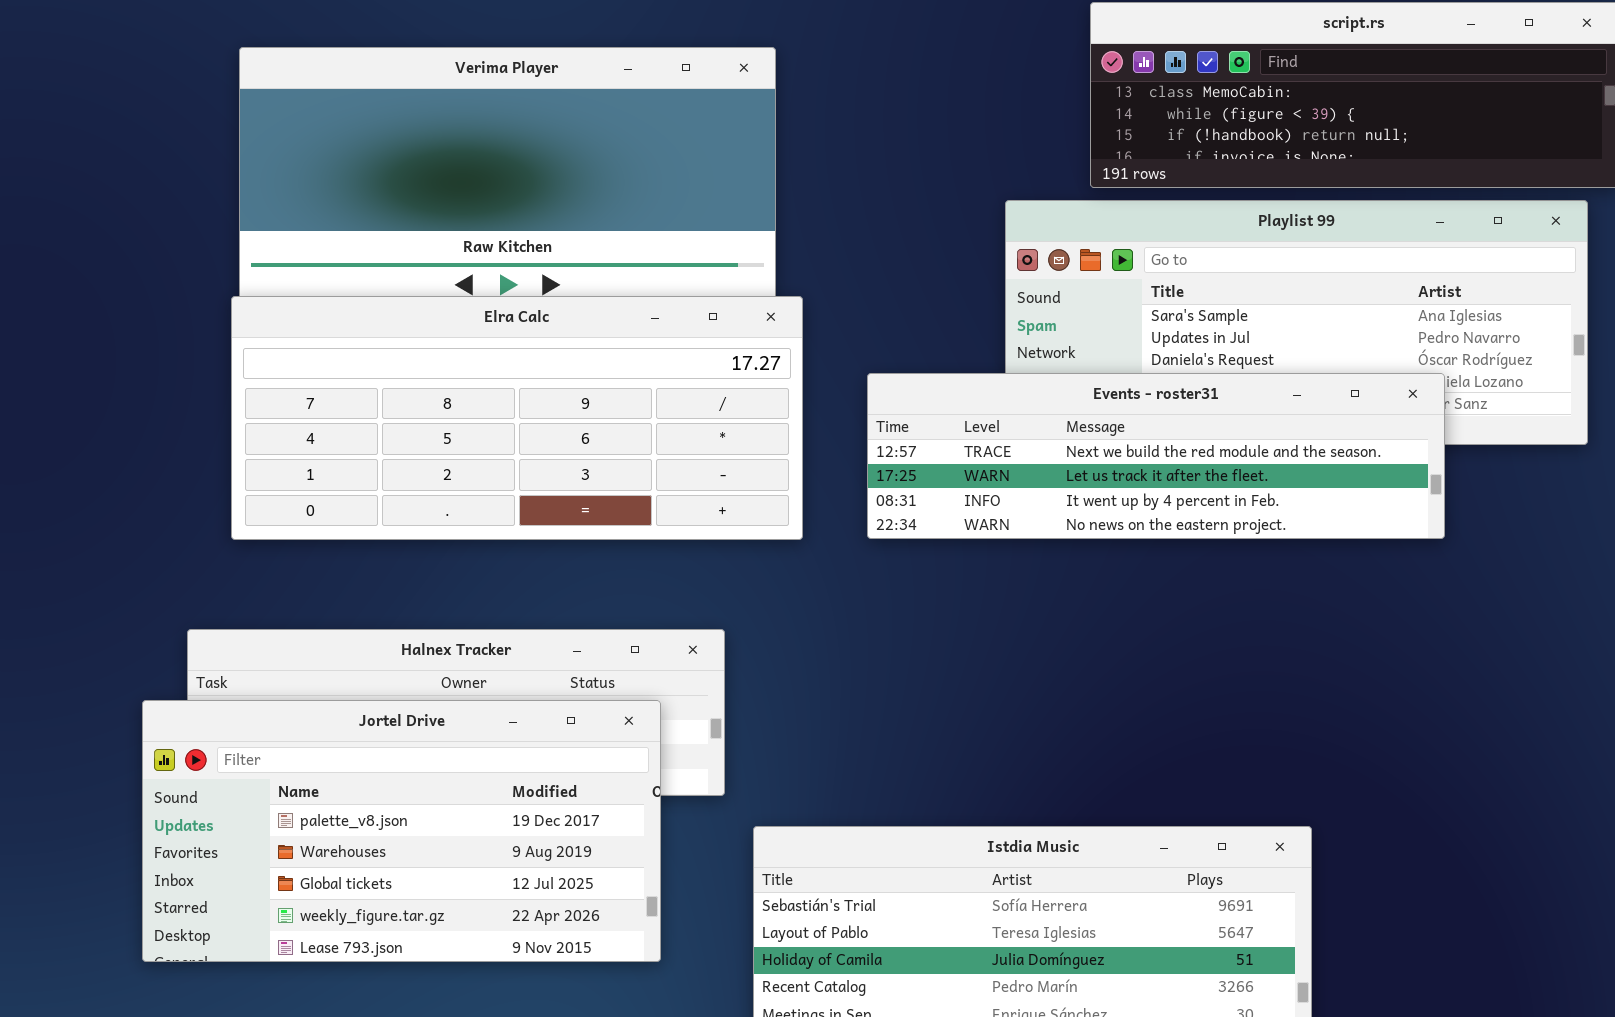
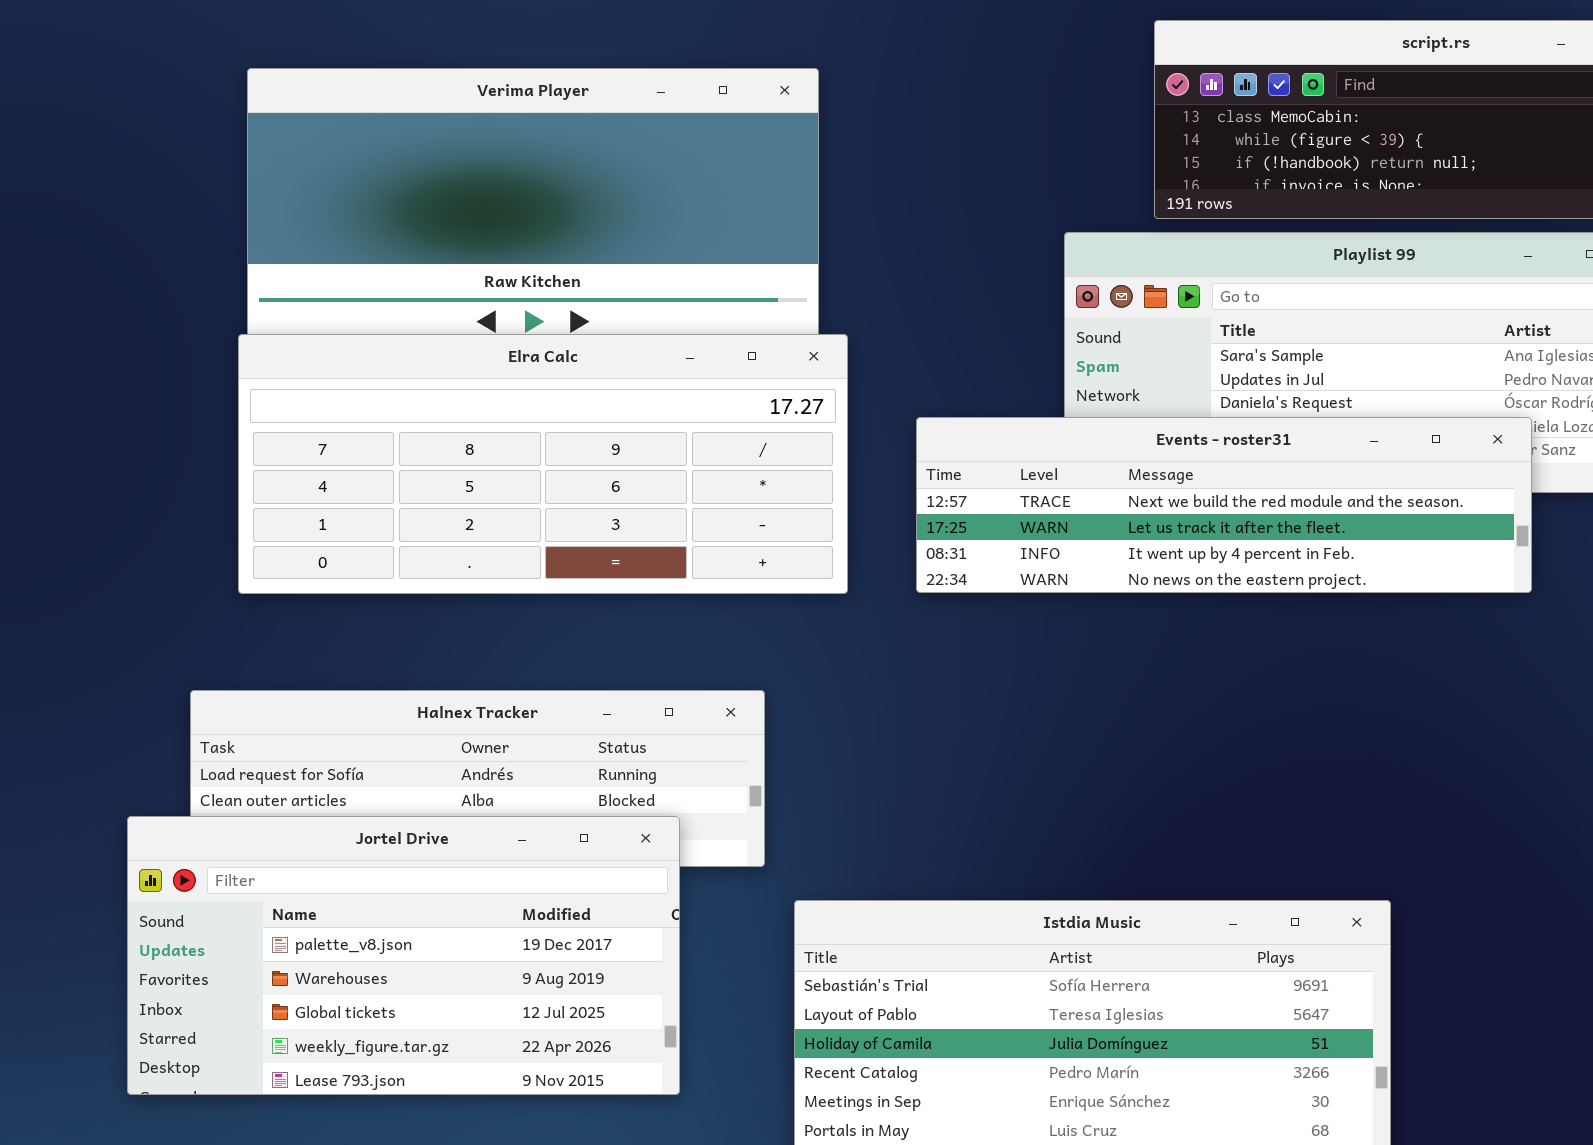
Jortel Drive: [142,700,661,962] -> [127,816,680,1095], moved

